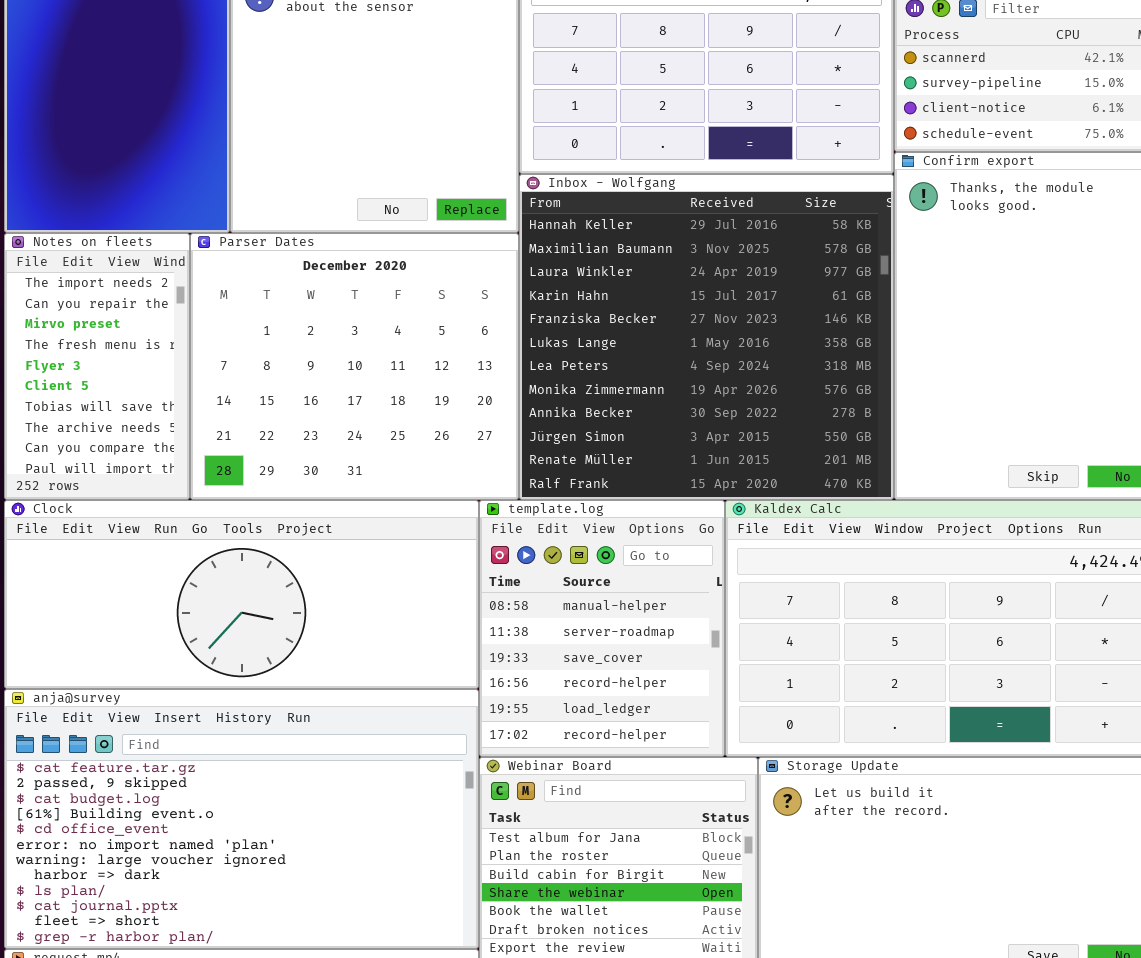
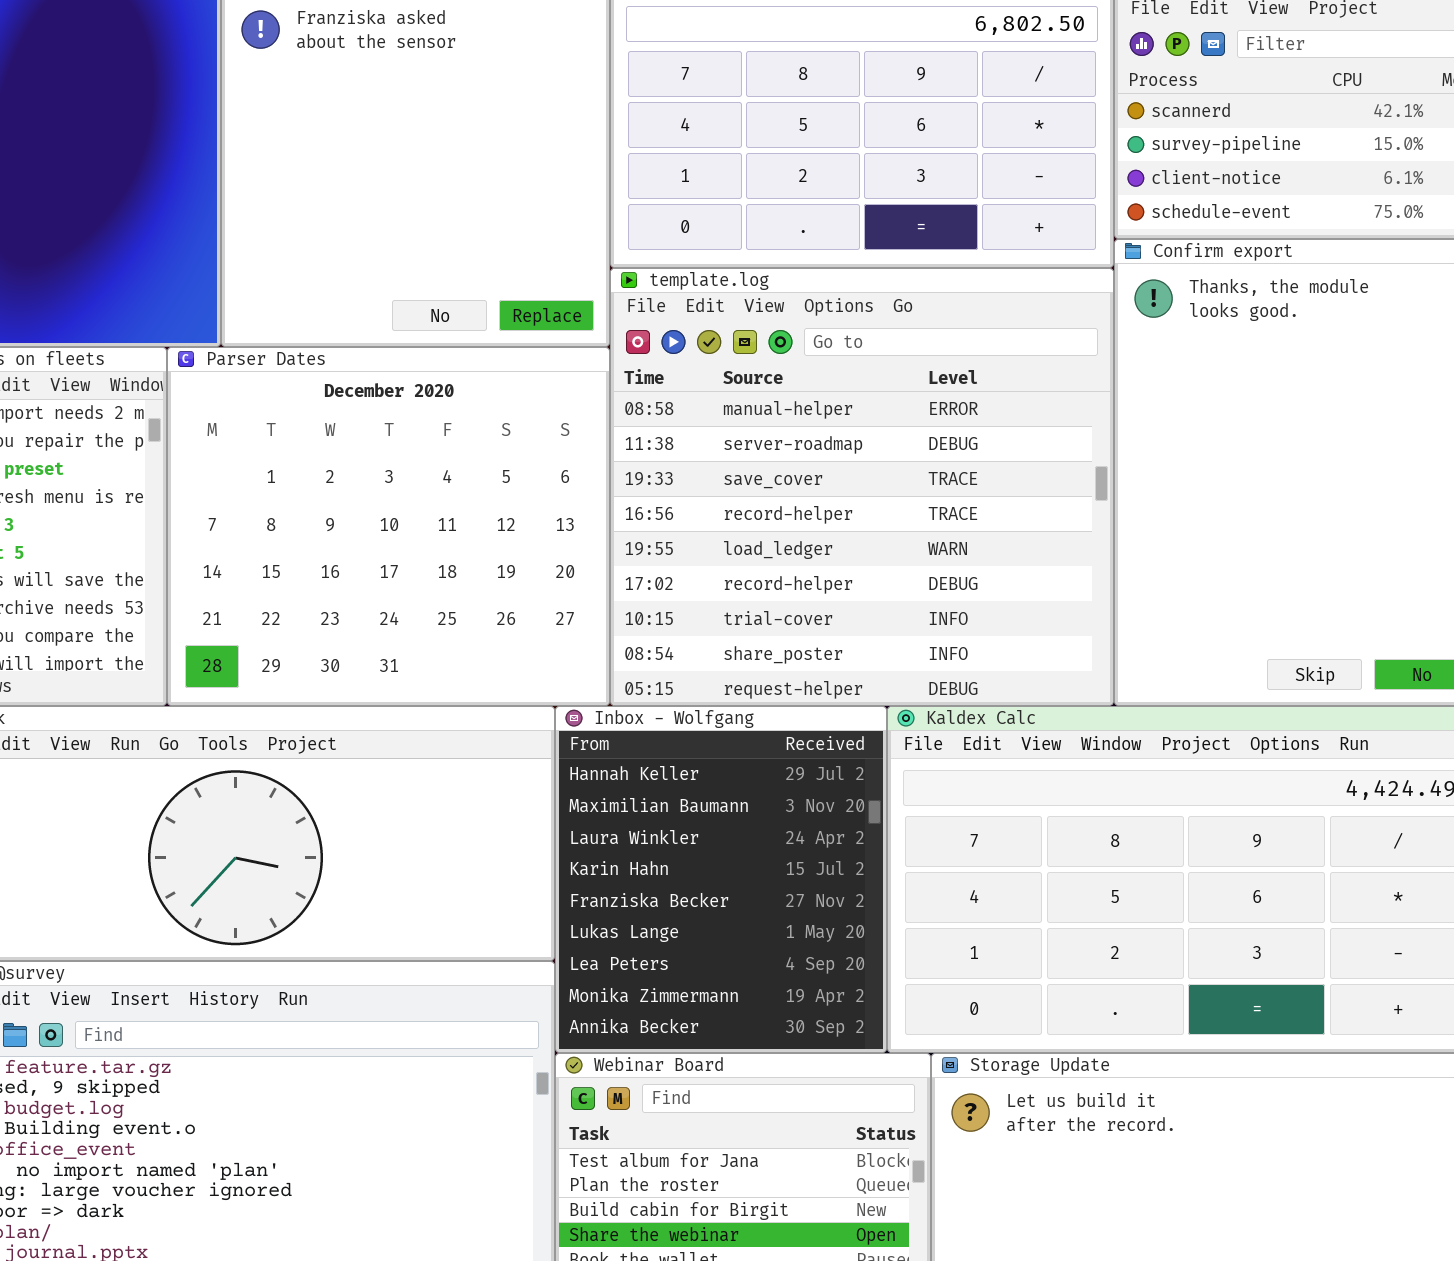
Inbox - Wolfgang: [519,174,894,500] -> [555,706,887,1053], moved, resized
template.log: [479,500,725,757] -> [610,268,1114,706], moved, resized

